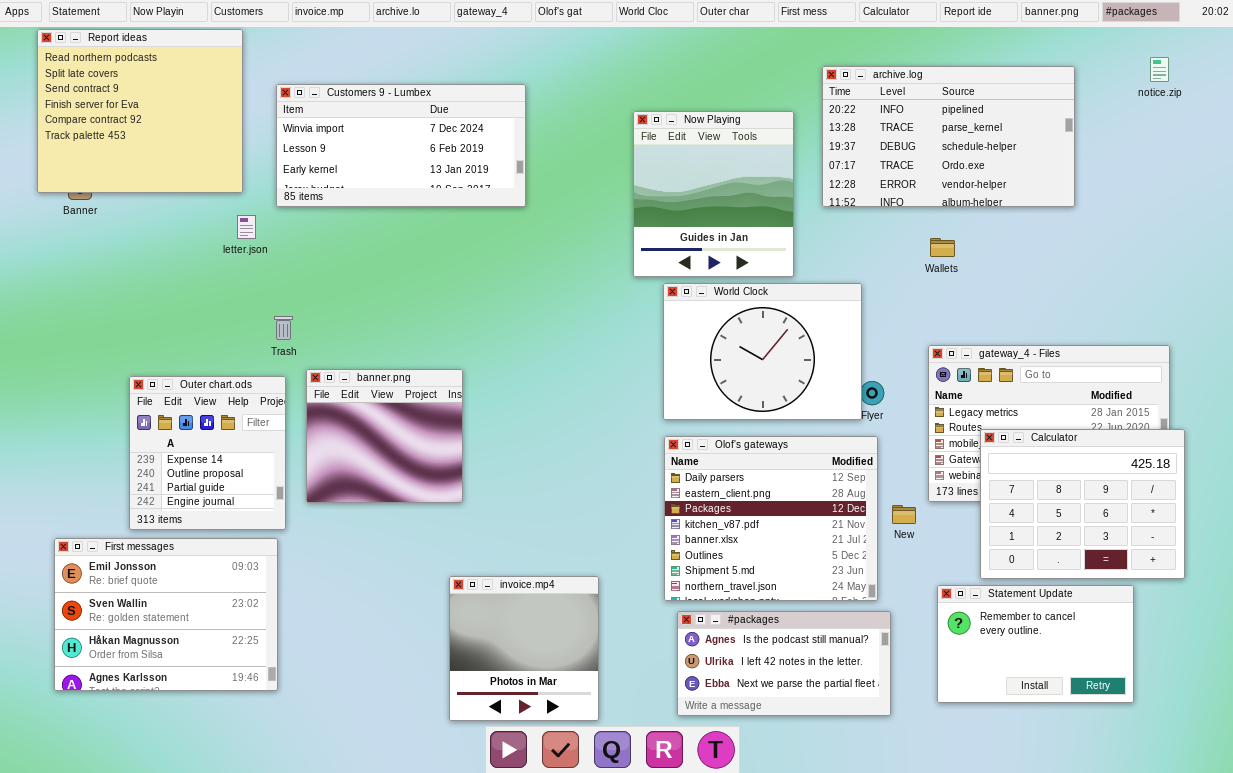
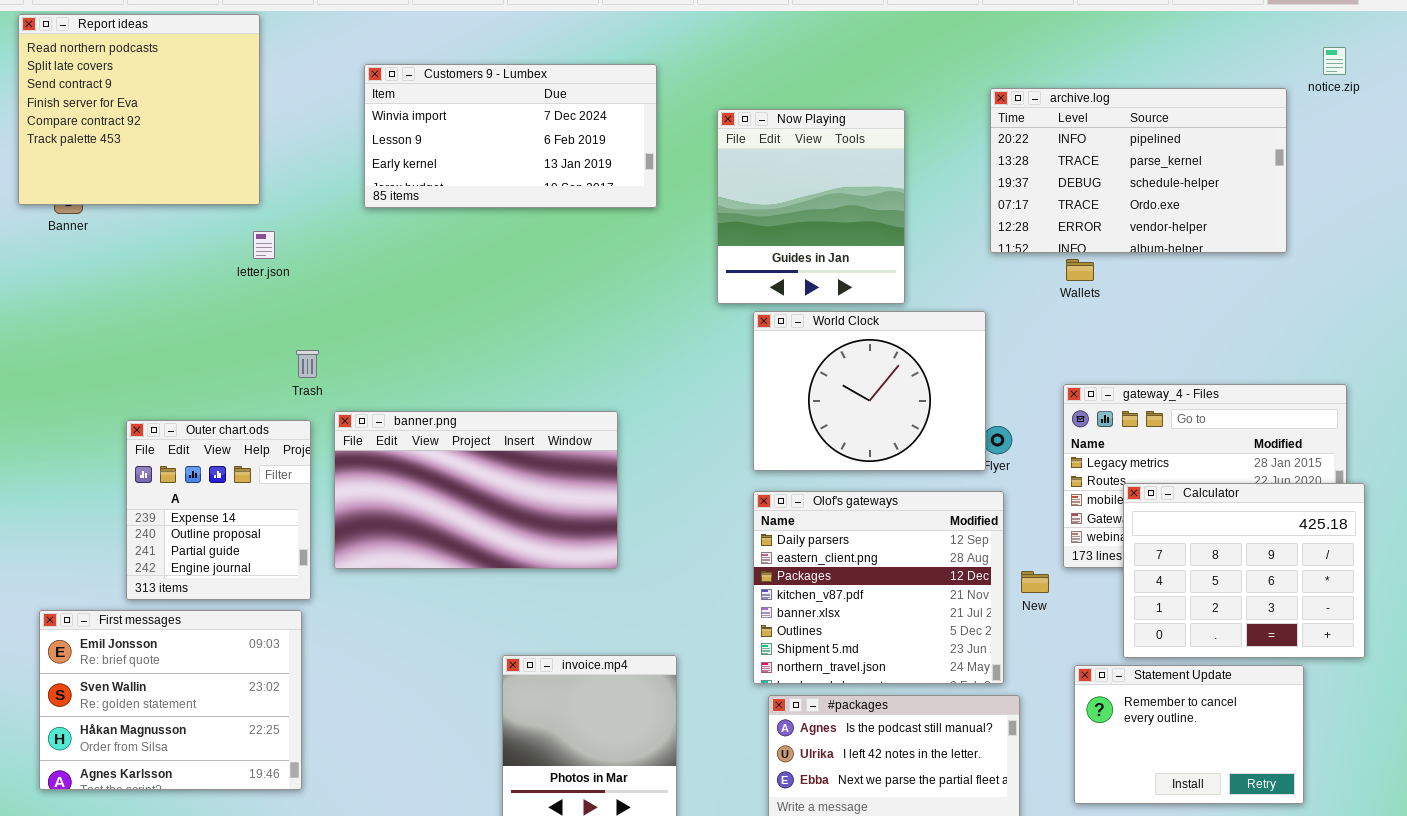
archive.log: [822,66,1075,207] -> [990,88,1287,253], moved
Customers 9 - Lumbex: [276,84,526,207] -> [364,64,657,208], moved
banner.png: [306,369,463,503] -> [334,411,618,569], resized

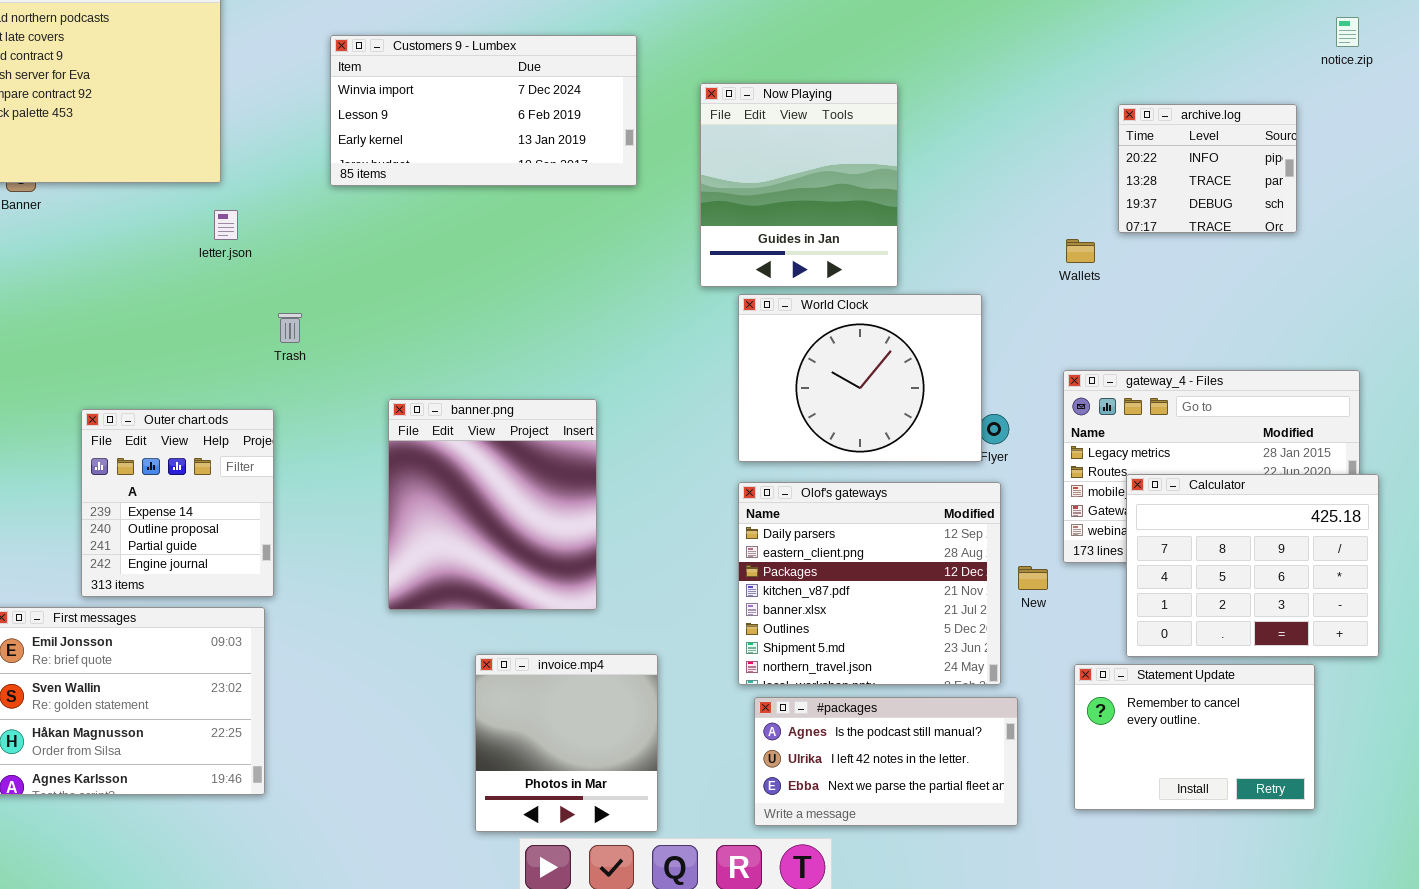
archive.log: [990,88,1287,253] -> [1118,104,1297,233], resized
Trash: [296,350,319,378] -> [278,313,302,343], moved
banner.png: [334,411,618,569] -> [388,399,597,610], resized

